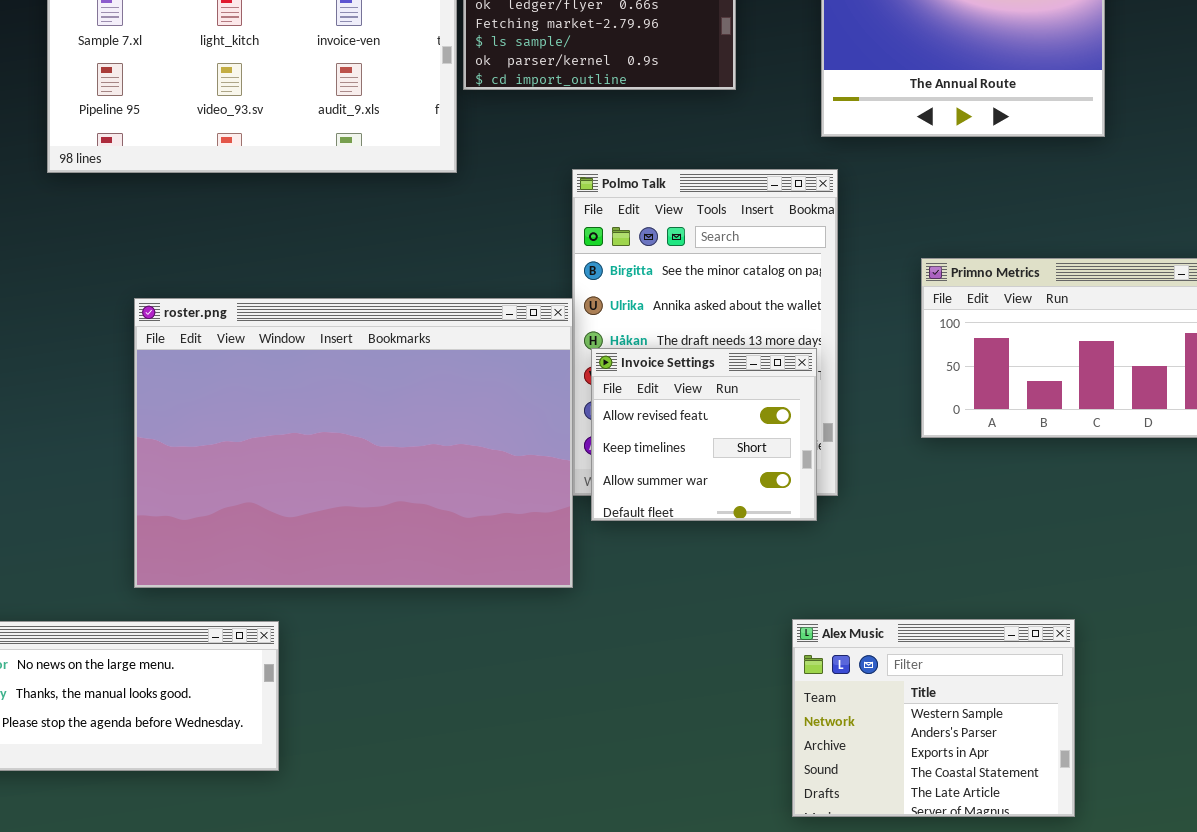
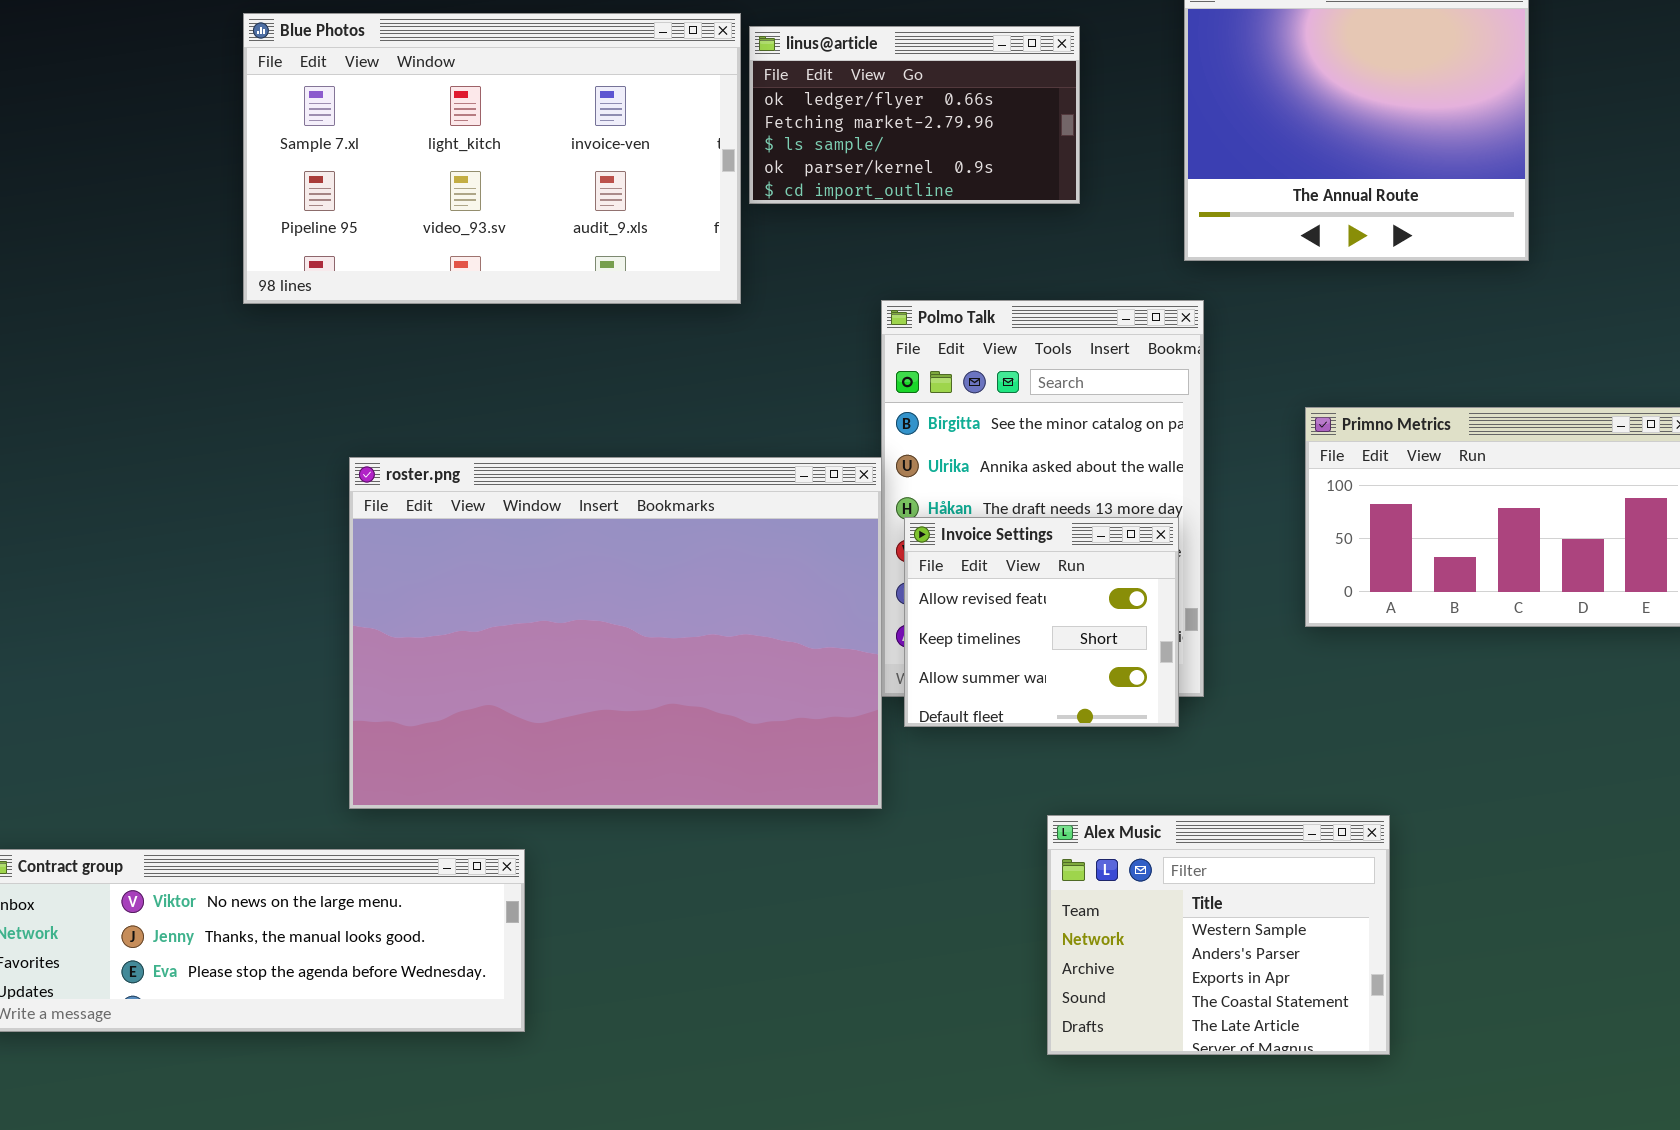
Alex Music: [792,619,1075,817] -> [1047,815,1390,1055], moved

